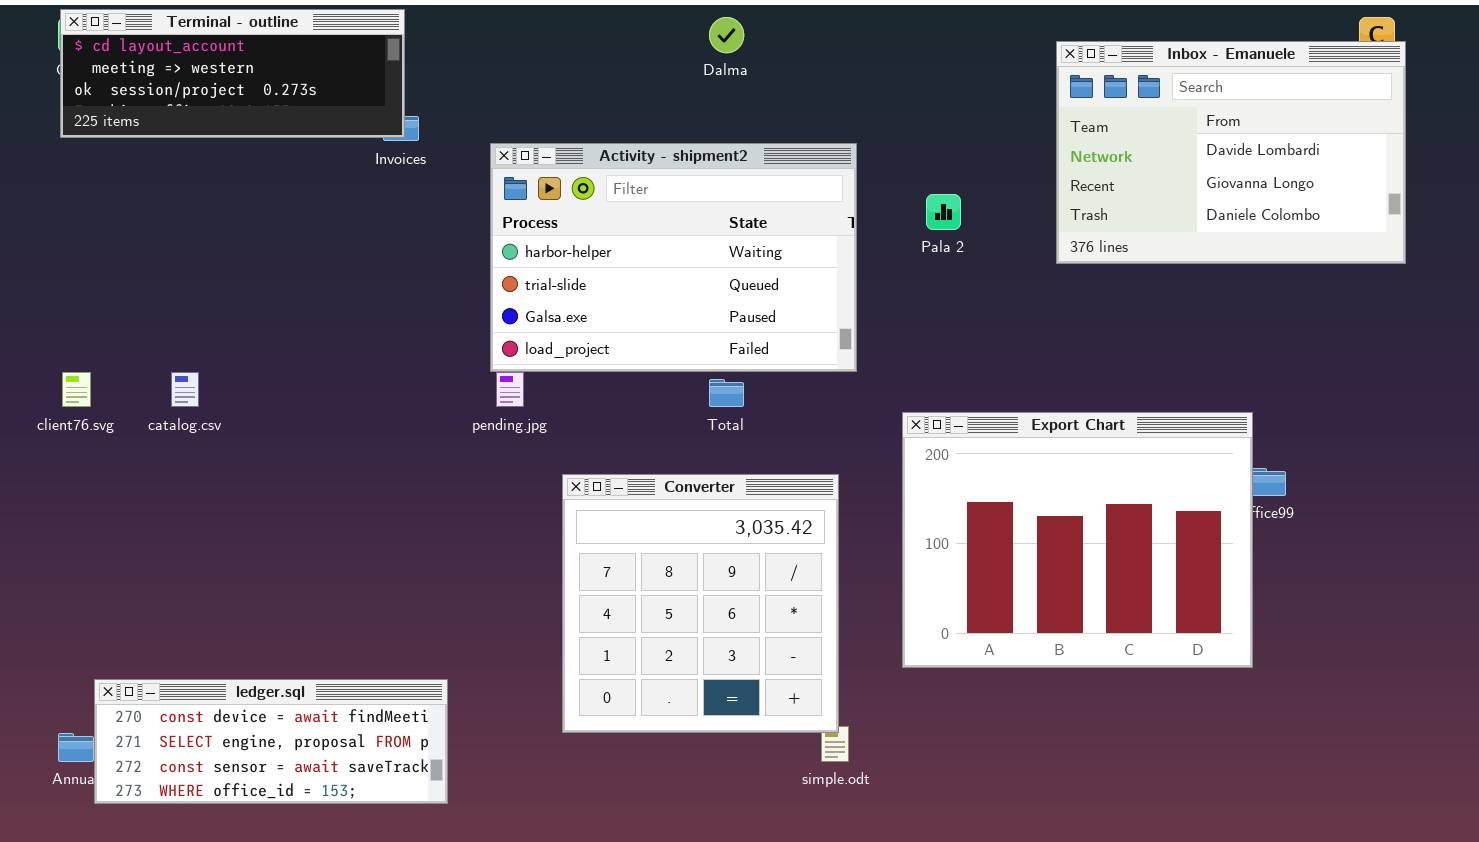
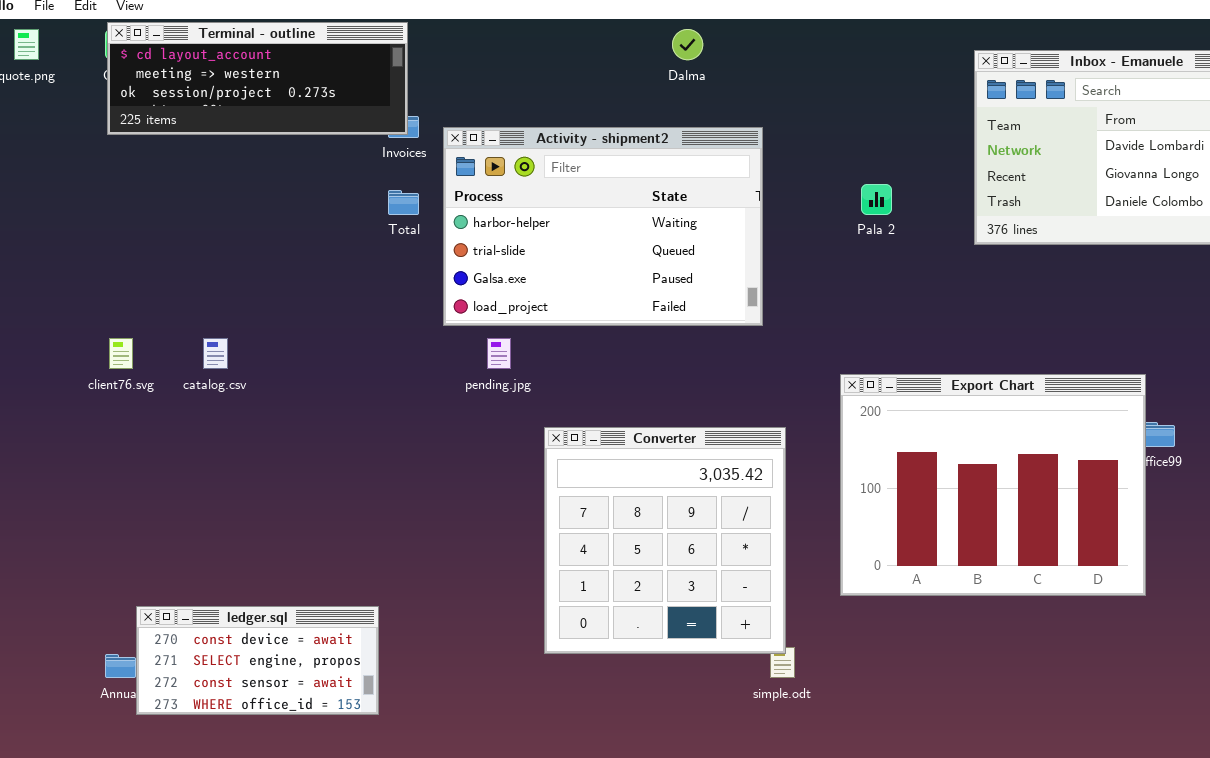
Activity - shipment2: [490,143,857,372] -> [443,127,763,326], moved
Total: [709,379,744,407] -> [388,190,419,215], moved
ledger.sql: [94,679,448,804] -> [136,606,379,715], resized

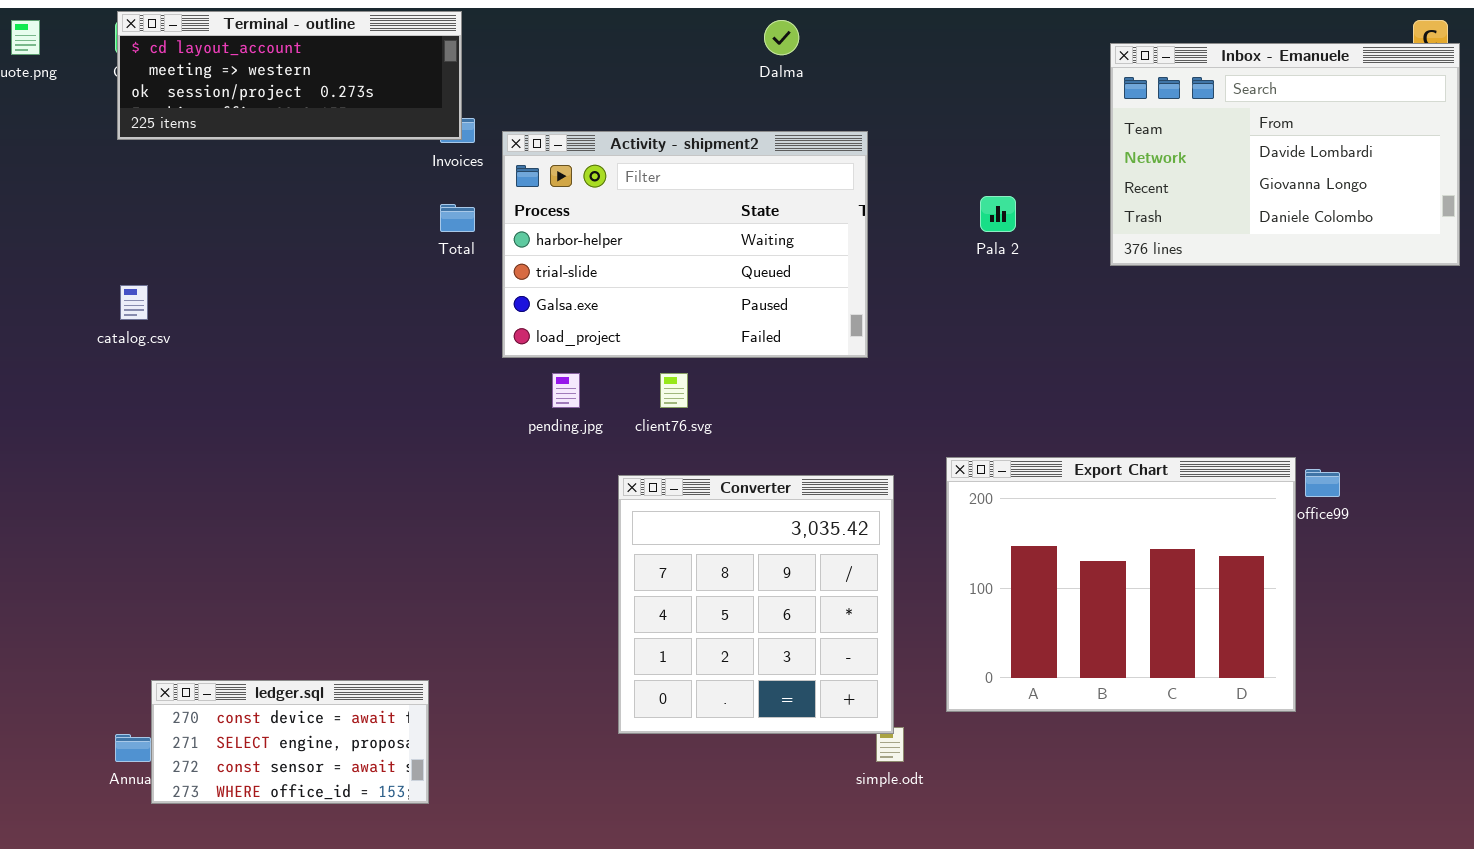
client76.svg: [109,338,133,369] -> [660,373,688,408], moved
catalog.csv: [203,338,228,369] -> [120,285,148,320], moved
Export Chart: [840,374,1146,596] -> [946,457,1296,712], moved

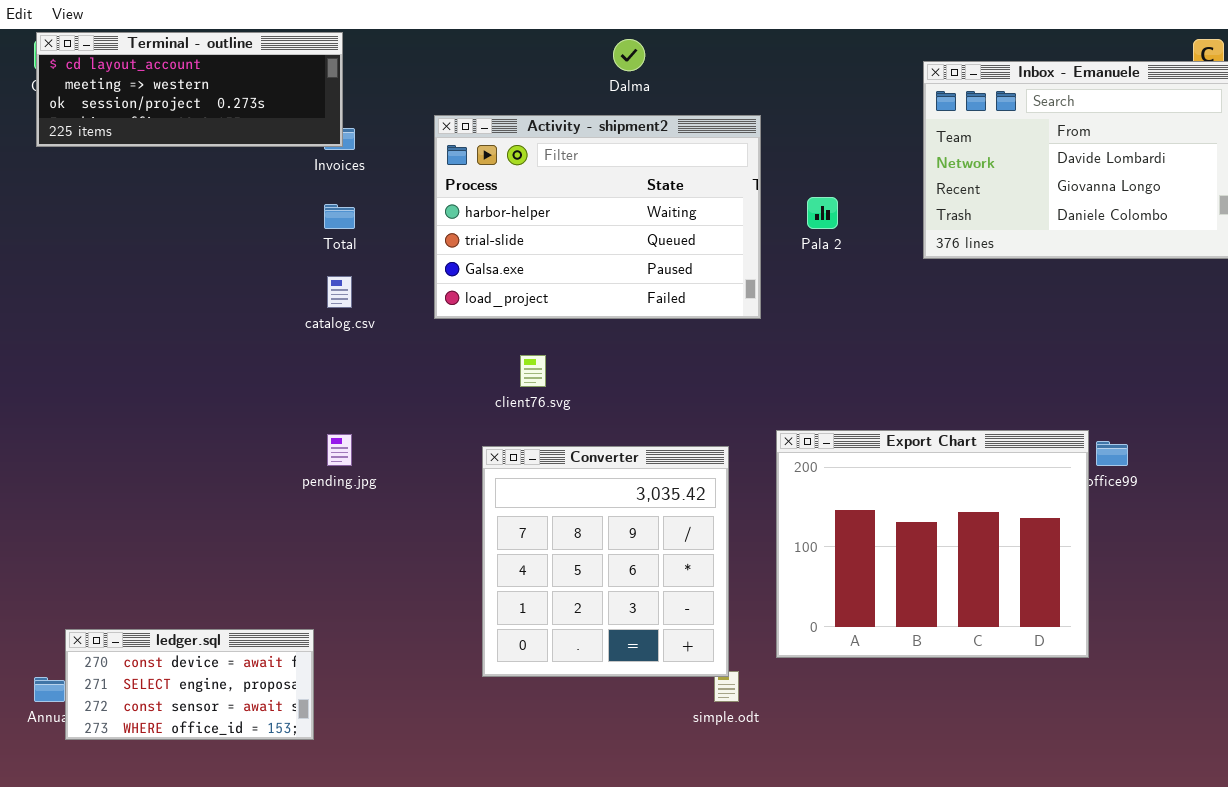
Activity - shipment2: [502,131,868,358] -> [434,115,761,319], moved
catalog.csv: [120,285,148,320] -> [327,276,352,308], moved
pending.jpg: [552,373,580,408] -> [327,434,352,466], moved

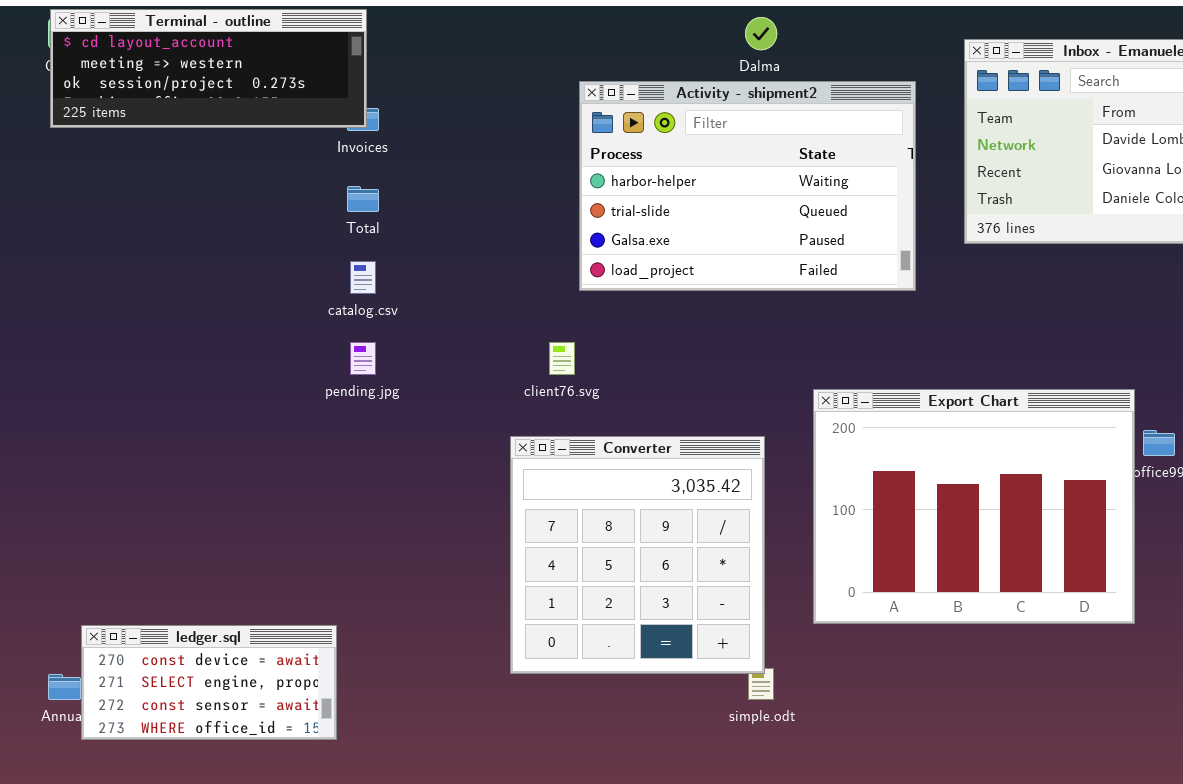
Dalma: [613,39,645,71] -> [745,17,777,50], moved
Activity - shipment2: [434,115,761,319] -> [579,81,916,291], moved
Export Chart: [776,430,1089,658] -> [813,389,1135,624], moved
pending.jpg: [327,434,352,466] -> [350,342,376,375], moved

